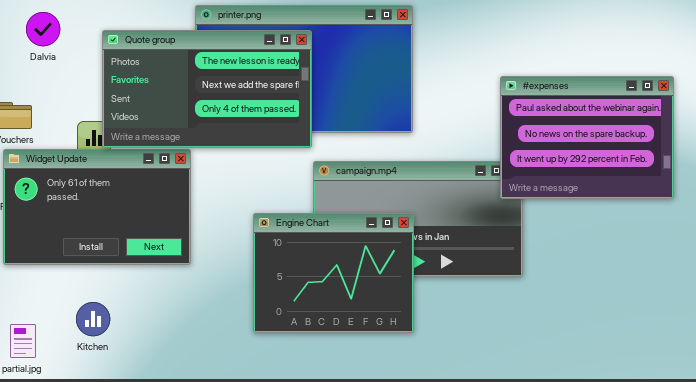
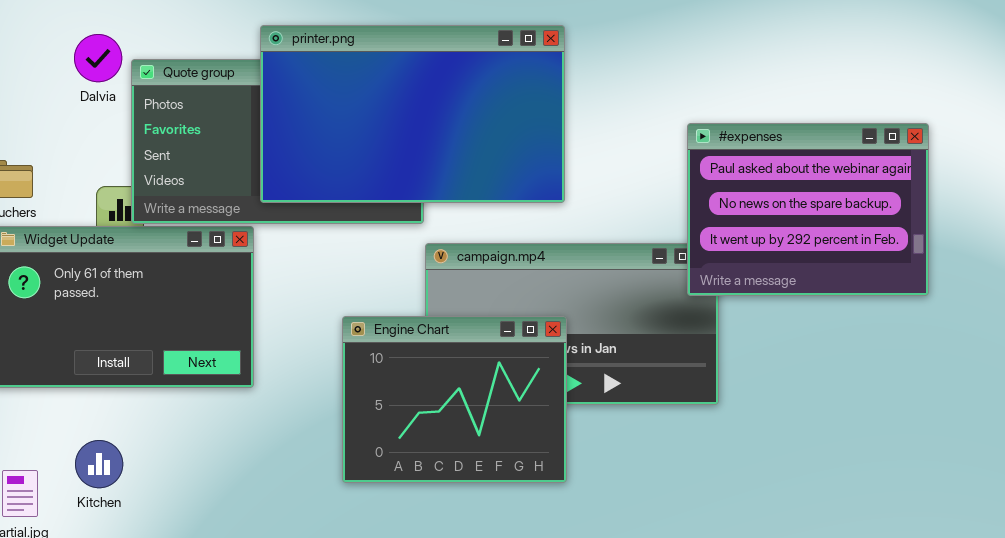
printer.png: [195,5,413,133] -> [260,25,565,203], raised
Dalvia: [26,12,60,46] -> [74,34,122,82], moved
Kitchen: [76,302,110,336] -> [75,440,123,488], moved

